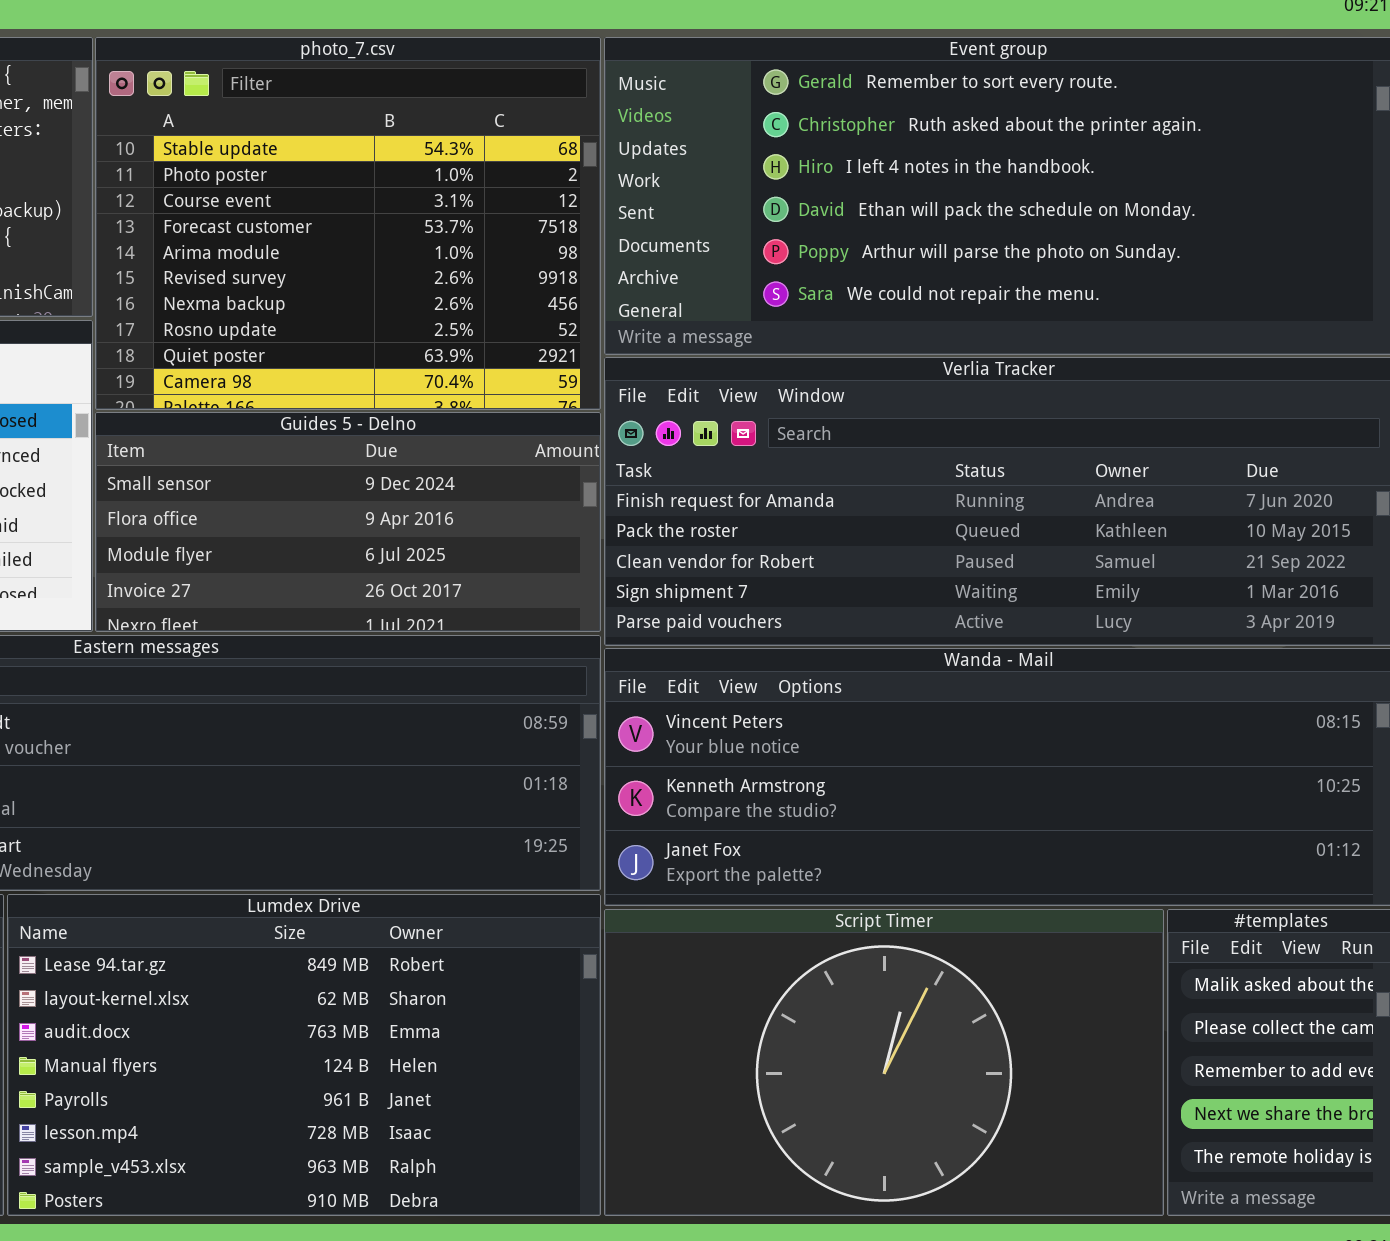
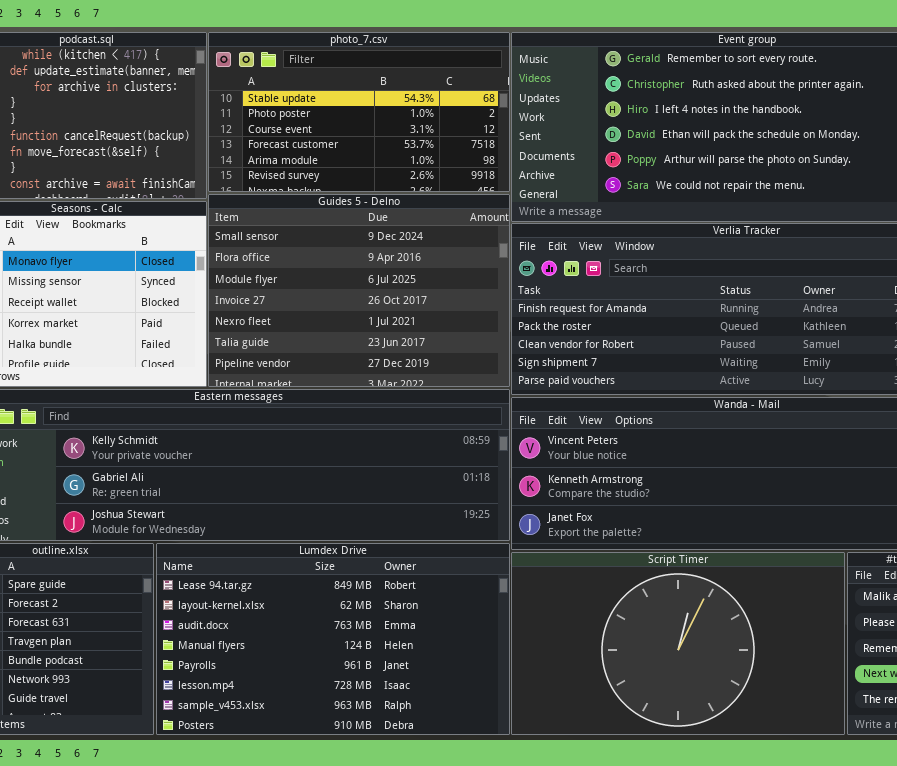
photo_7.csv: [95,37,601,410] -> [208,32,510,192], resized
Guides 5 - Delno: [95,412,601,632] -> [208,194,510,387], resized

